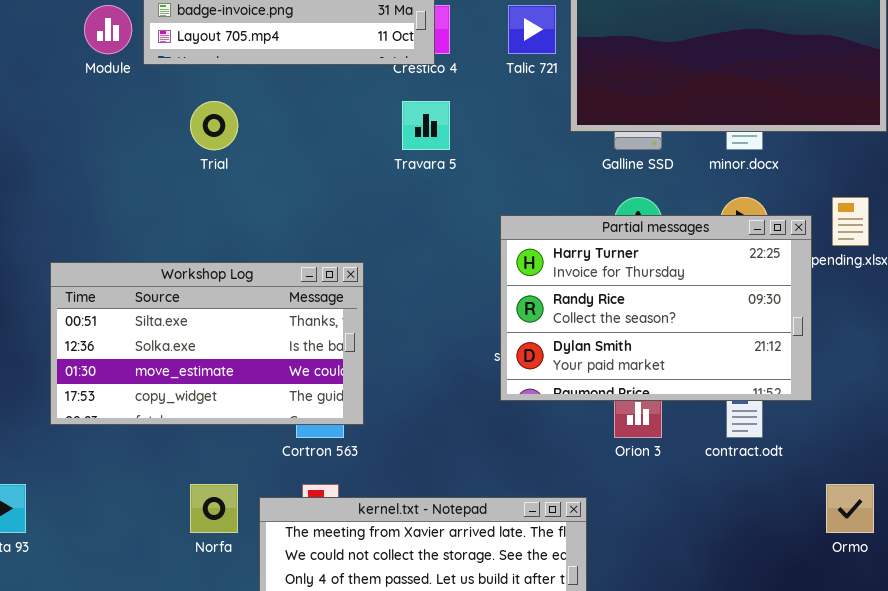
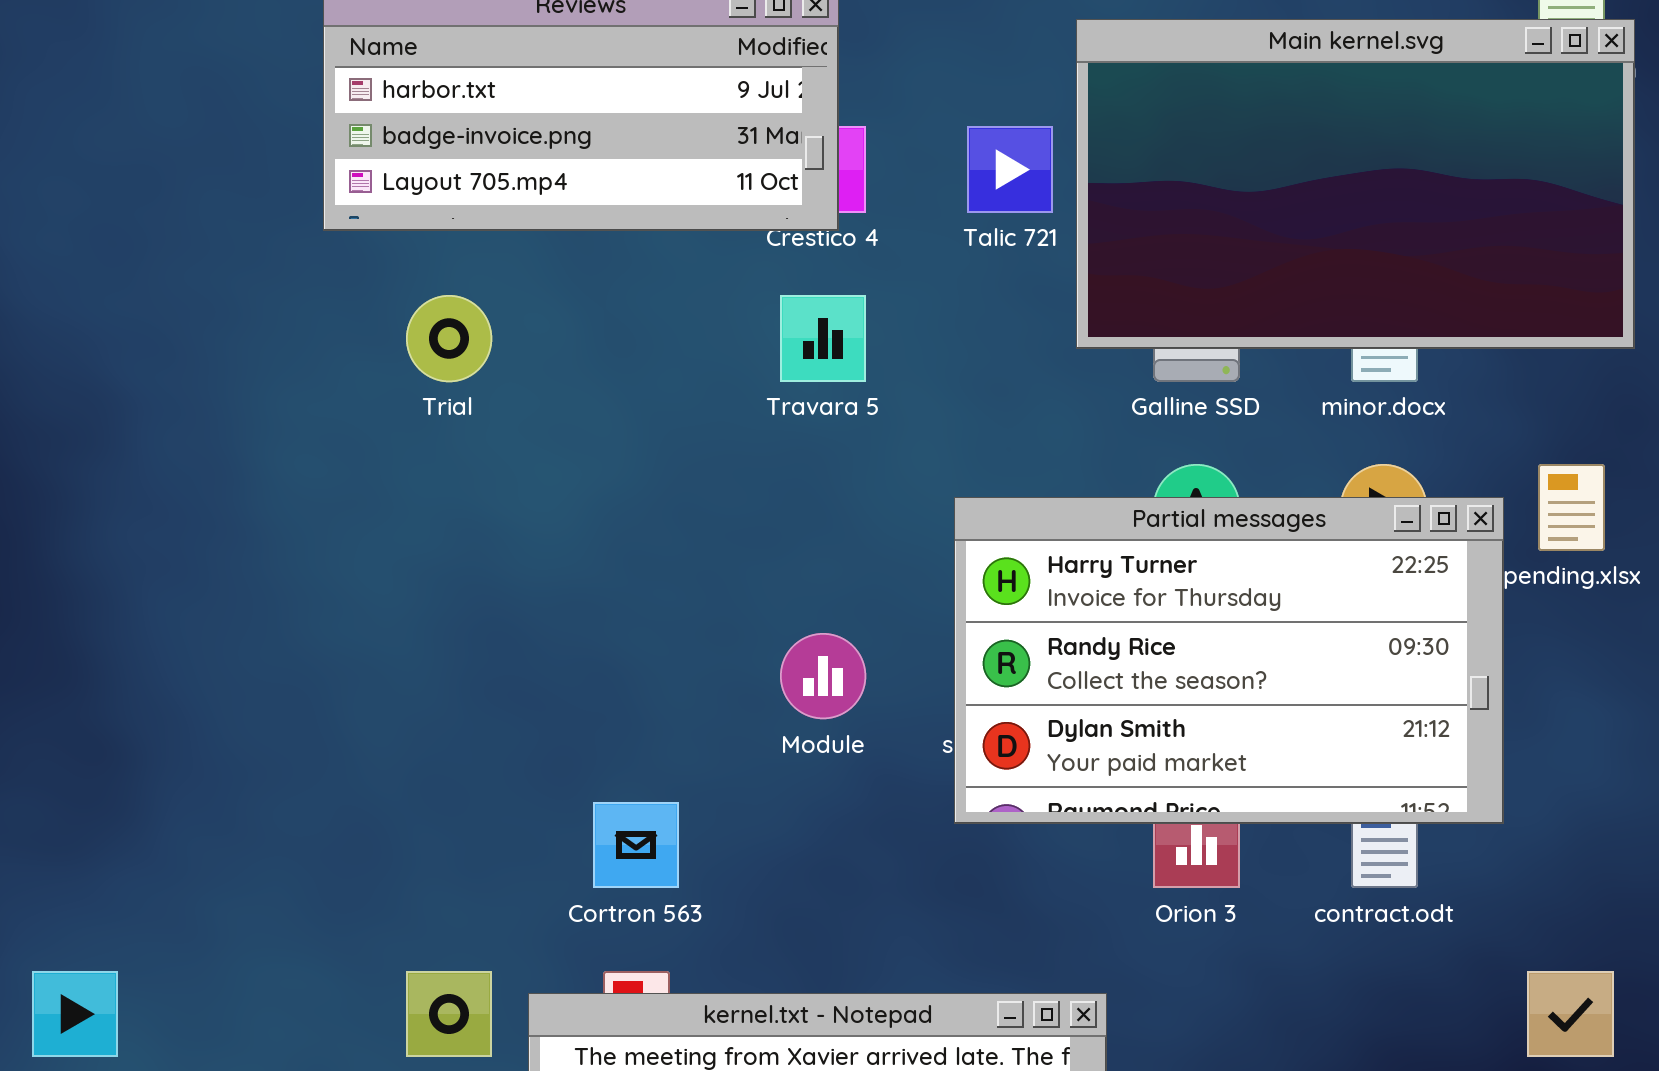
Module: [84,5,132,54] -> [780,633,866,719], moved
Workshop Log: [50,262,364,425] -> none, closed

